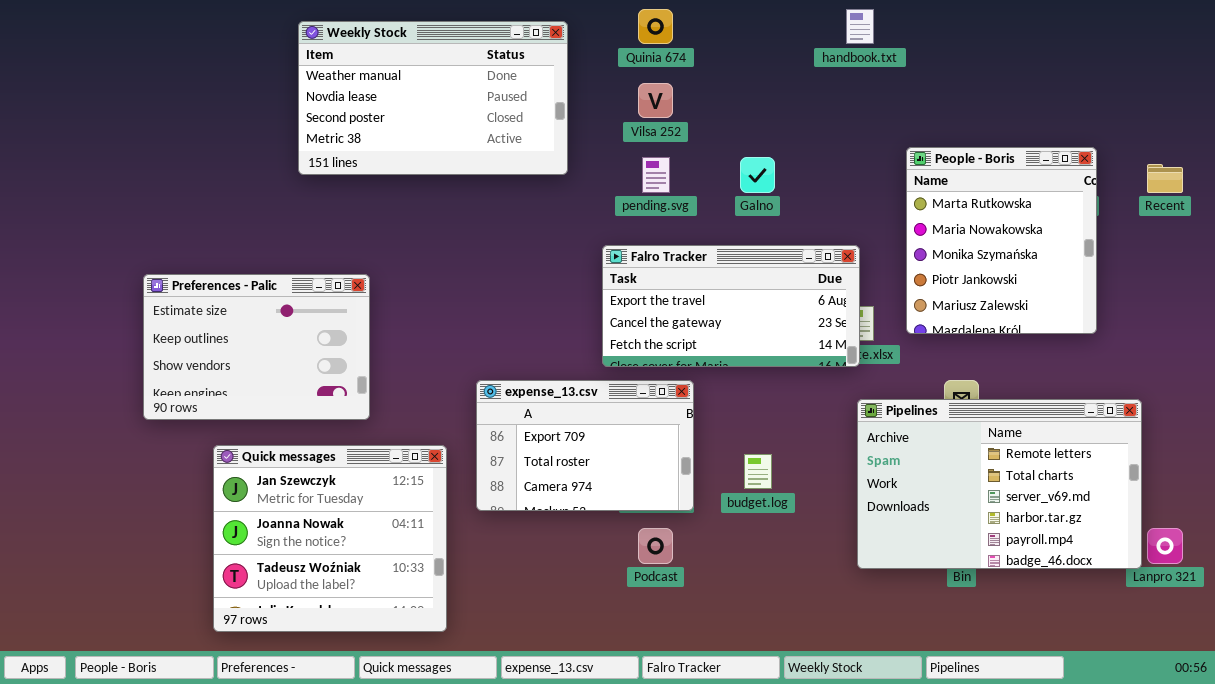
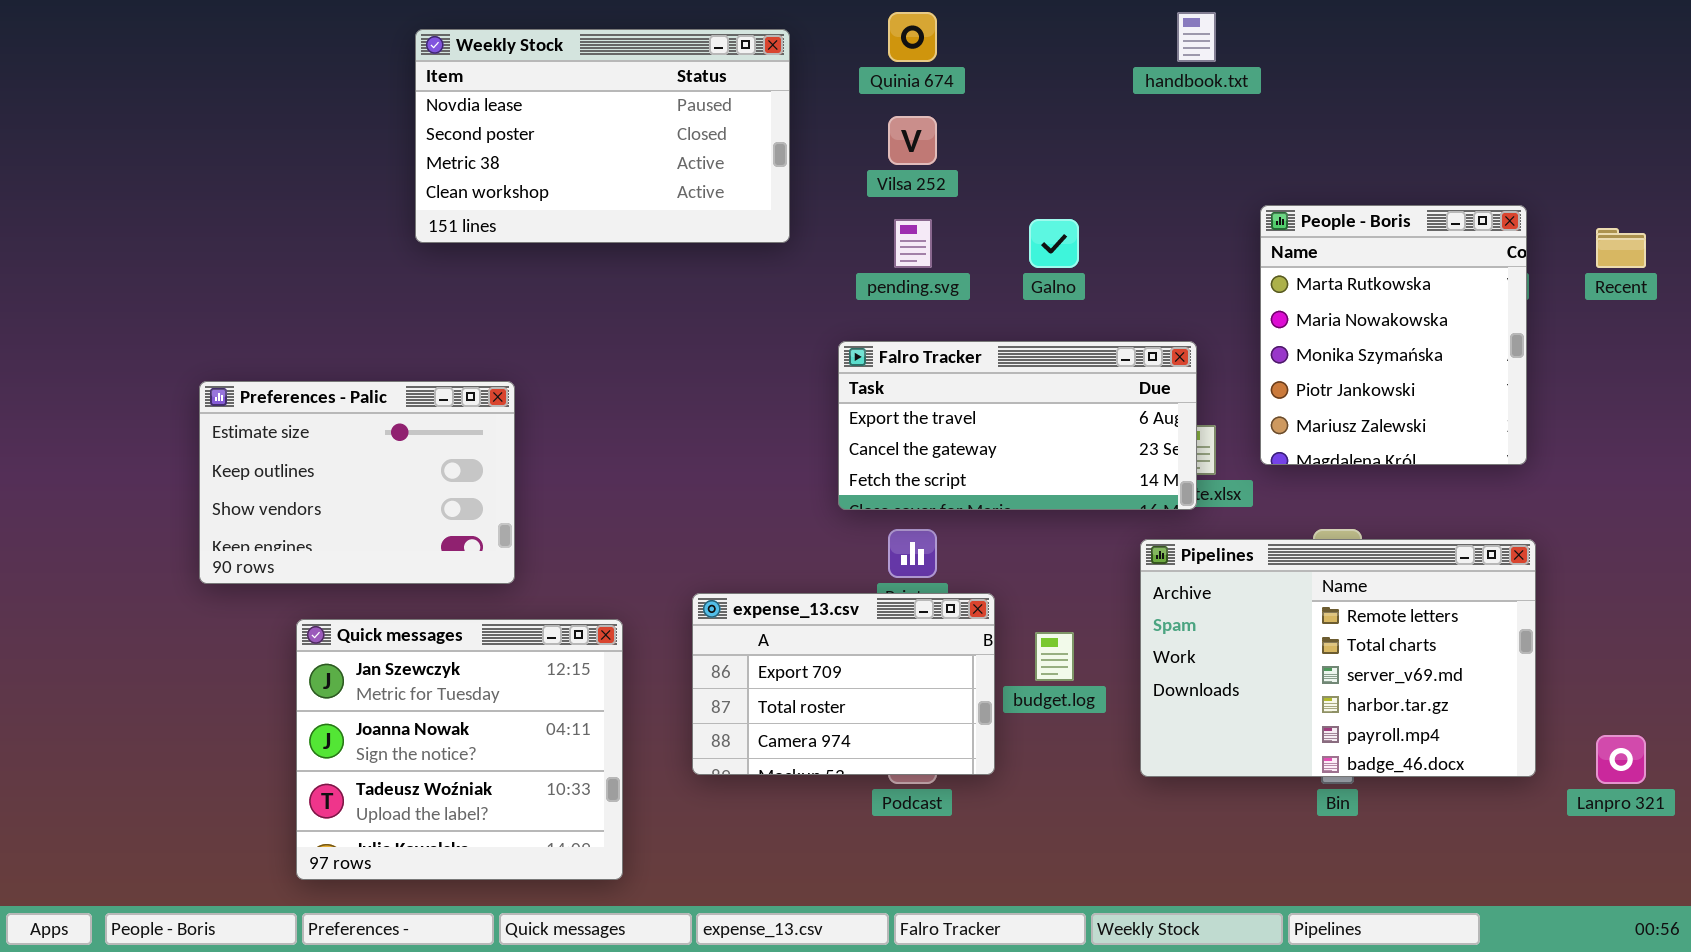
Weekly Stock: [298,21,568,175] -> [415,29,790,243], scrolled down 1 row
expense_13.csv: [476,380,694,511] -> [692,593,995,775], moved
Pipelines: [857,399,1142,569] -> [1140,539,1536,777], moved

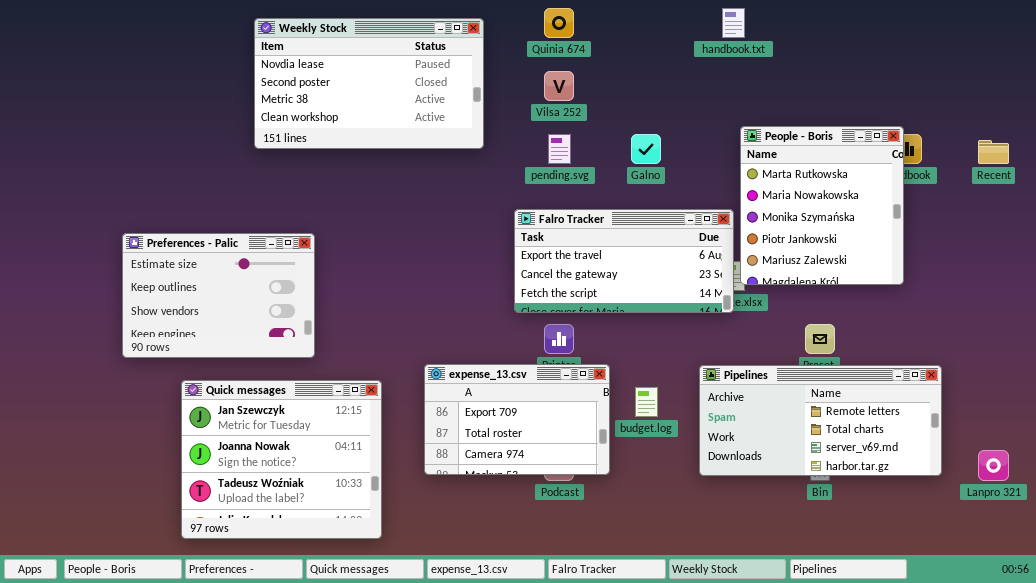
People - Boris: [1260,205,1527,465] -> [740,126,904,285], moved
Pipelines: [1140,539,1536,777] -> [699,365,942,476], resized

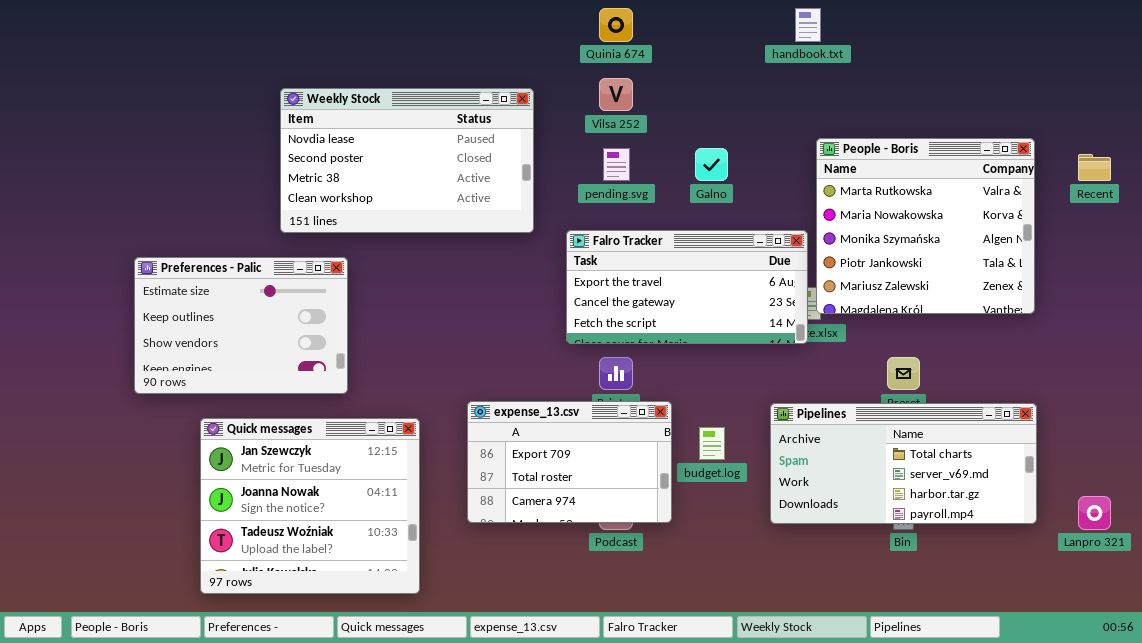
Weekly Stock: [254,18,484,149] -> [280,88,534,233], moved
People - Boris: [740,126,904,285] -> [816,138,1035,314], resized
Pipelines: [699,365,942,476] -> [770,403,1037,524], scrolled down 1 row

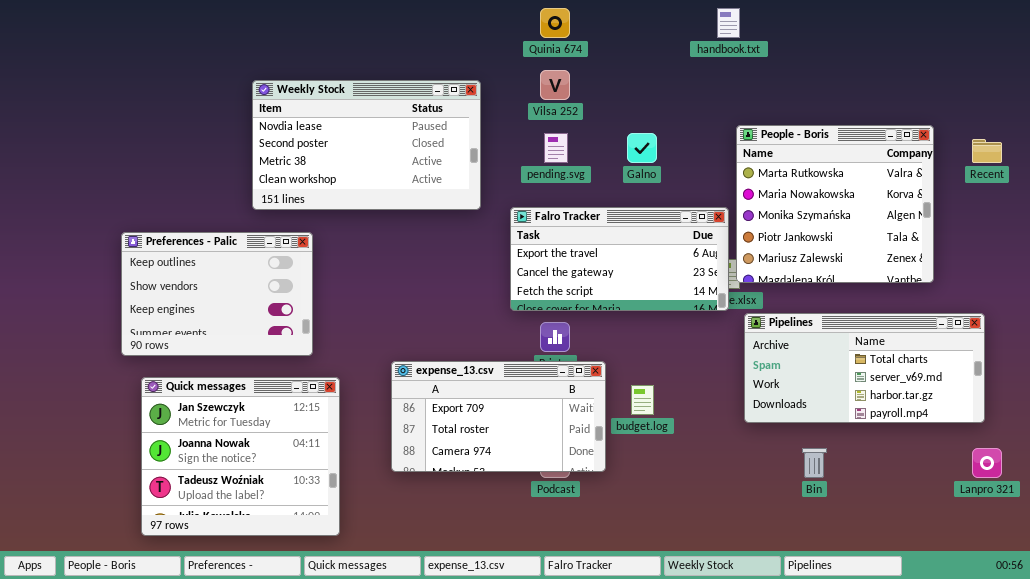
Preferences - Palic: [134,257,348,394] -> [121,232,313,356], scrolled down 1 row
expense_13.csv: [467,401,672,523] -> [391,361,606,472], resized
Pipelines: [770,403,1037,524] -> [744,313,985,423], moved
Quick messages: [200,418,420,594] -> [141,377,340,536], moved

